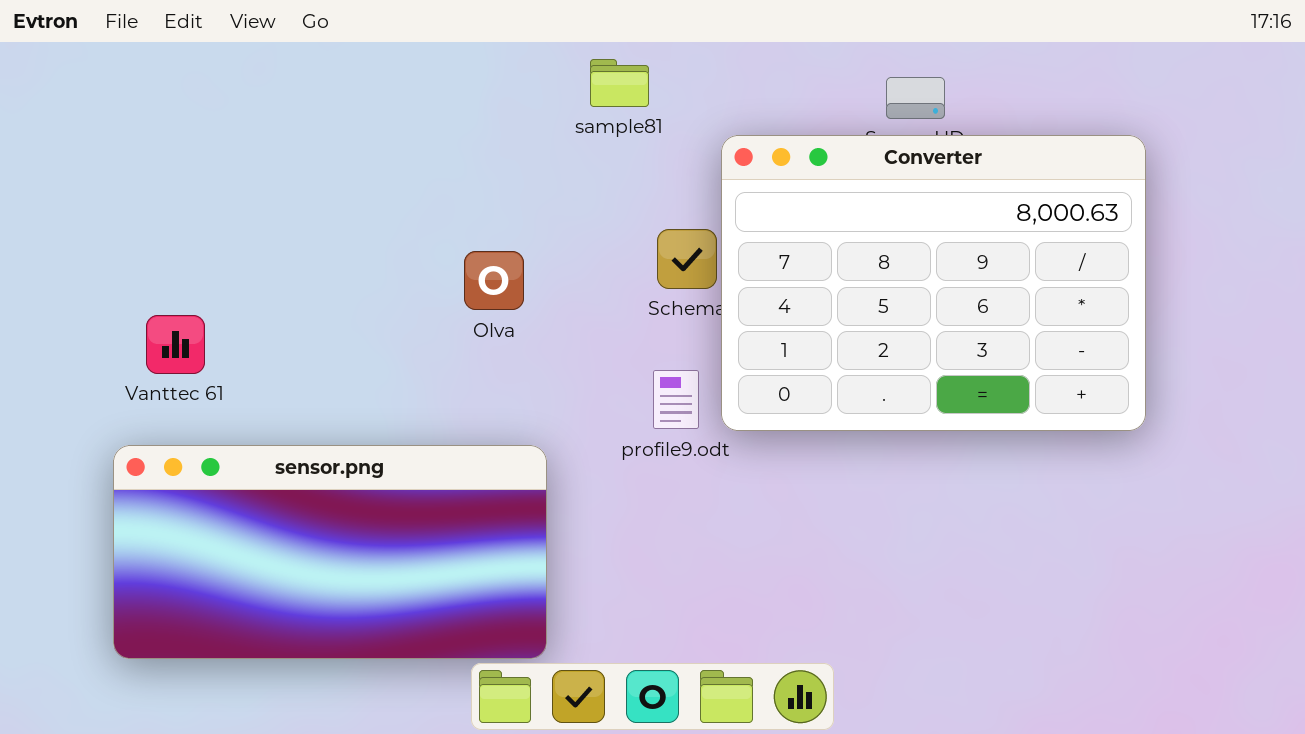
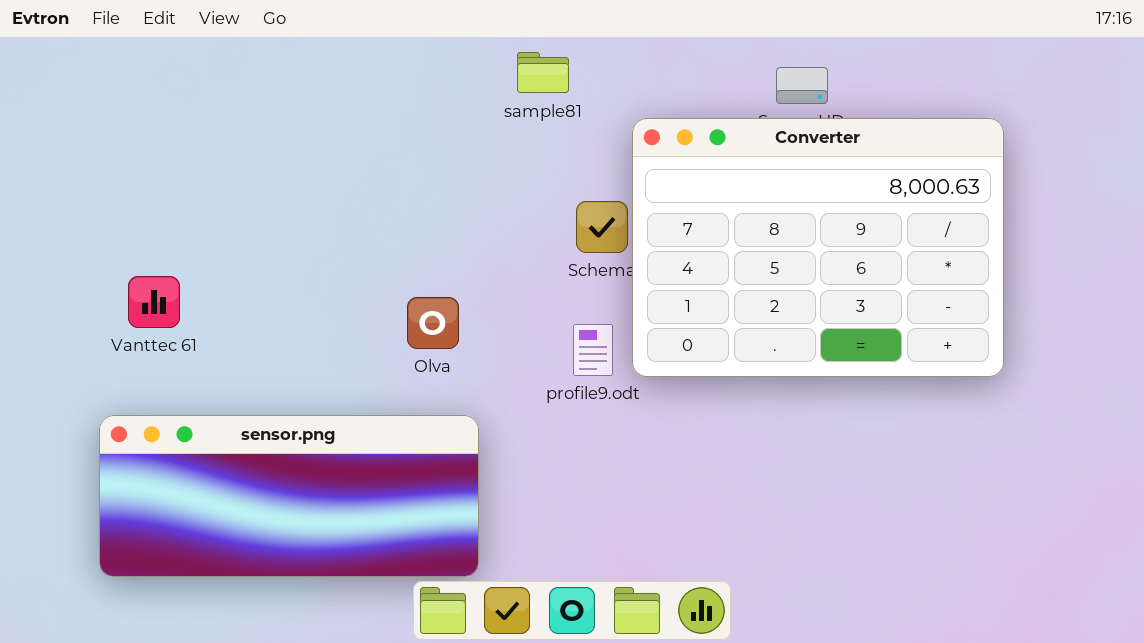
Olva: [464,251,524,310] -> [407,297,459,349], moved
sensor.png: [113,445,547,659] -> [99,415,479,577], resized

